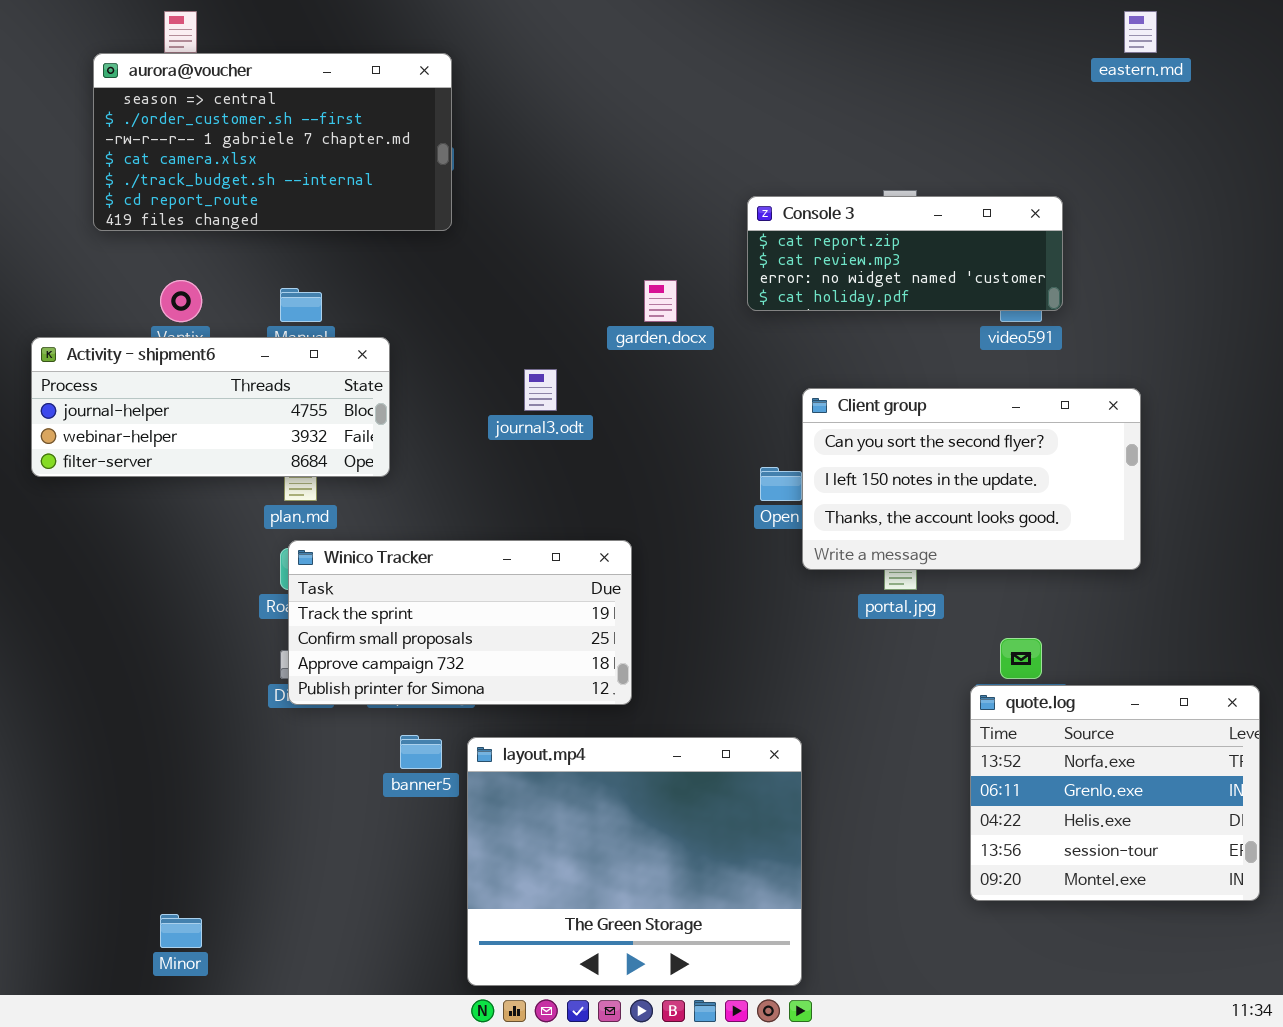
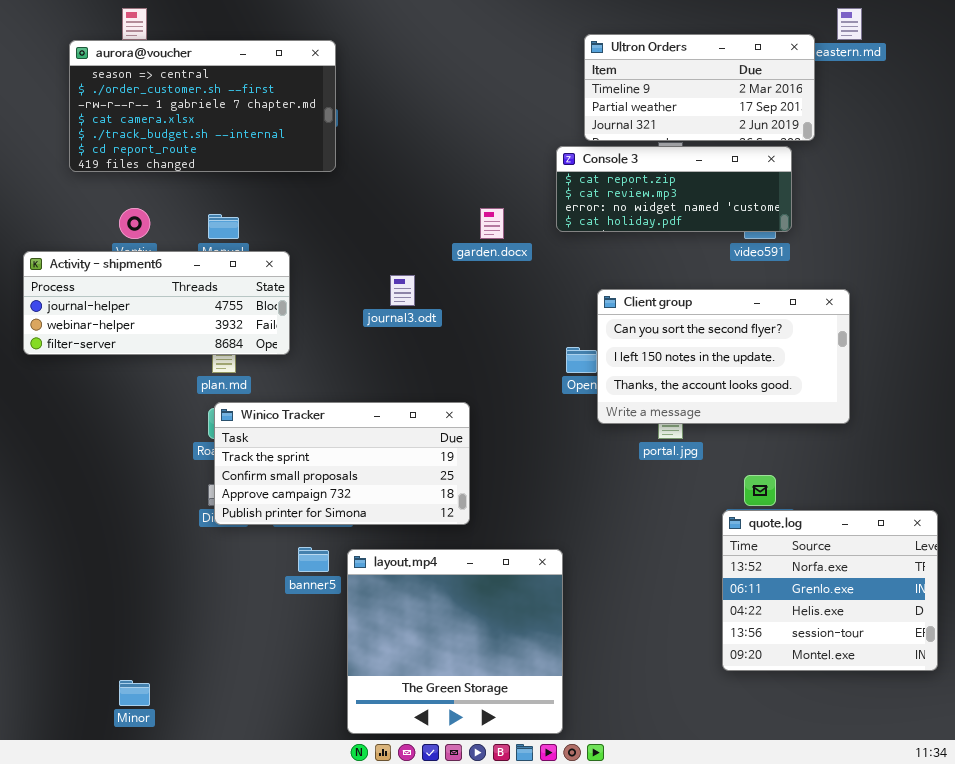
Ultron Orders: none -> [584,34,815,141], opened
layout.mp4: [467,737,802,986] -> [347,549,563,734], resized

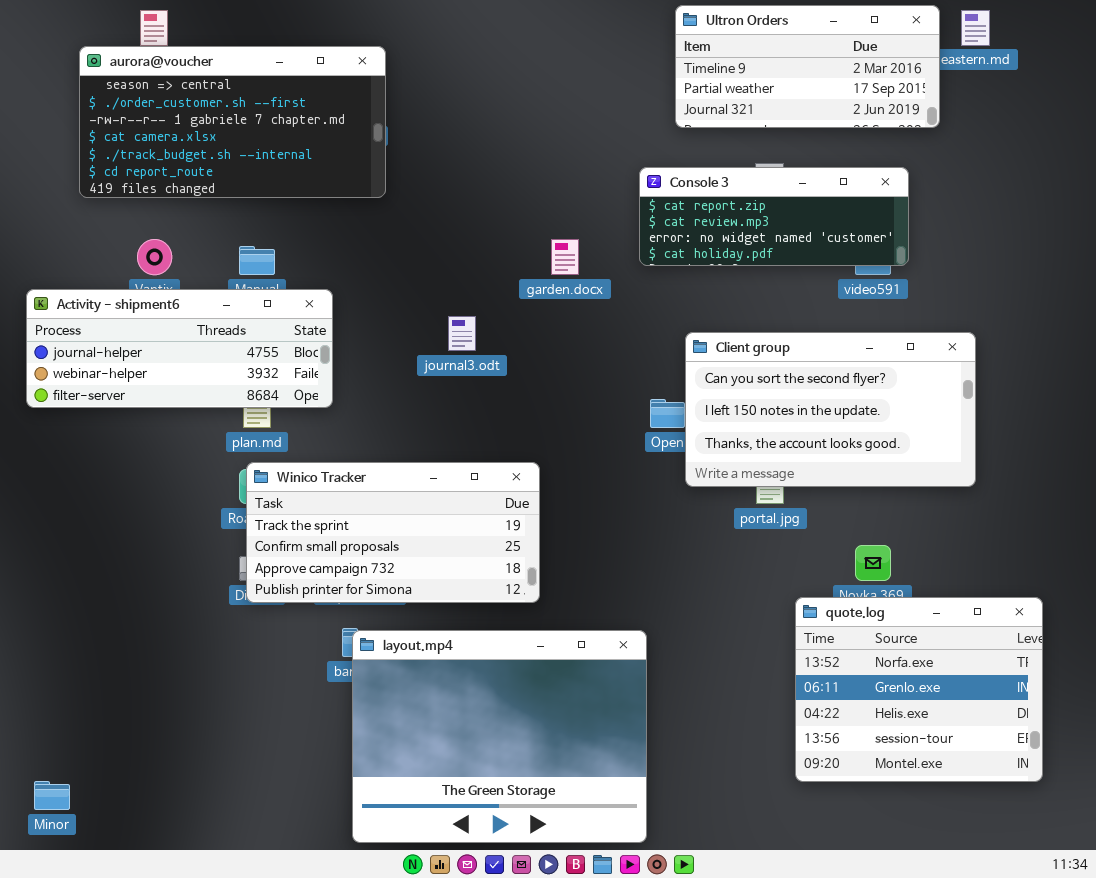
Ultron Orders: [584,34,815,141] -> [675,5,940,128], moved
quote.log: [722,510,938,671] -> [795,597,1043,782], moved
layout.mp4: [347,549,563,734] -> [352,630,647,843], resized
Minor: [119,680,150,706] -> [34,781,70,810], moved

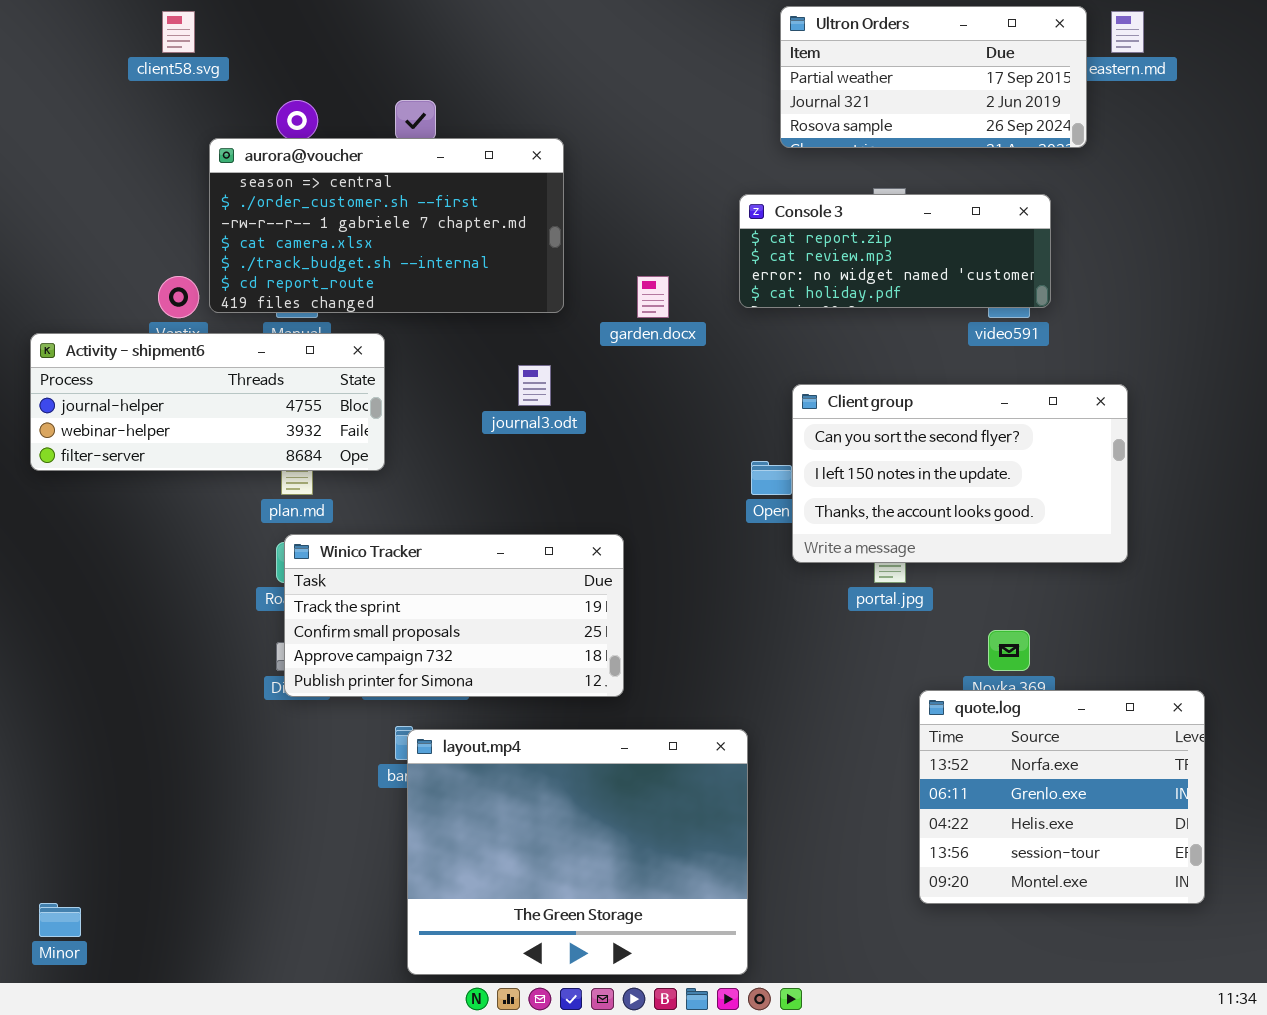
Ultron Orders: [675,5,940,128] -> [780,6,1087,148], scrolled down 1 row
aurora@voucher: [79,46,386,198] -> [209,138,564,313], moved

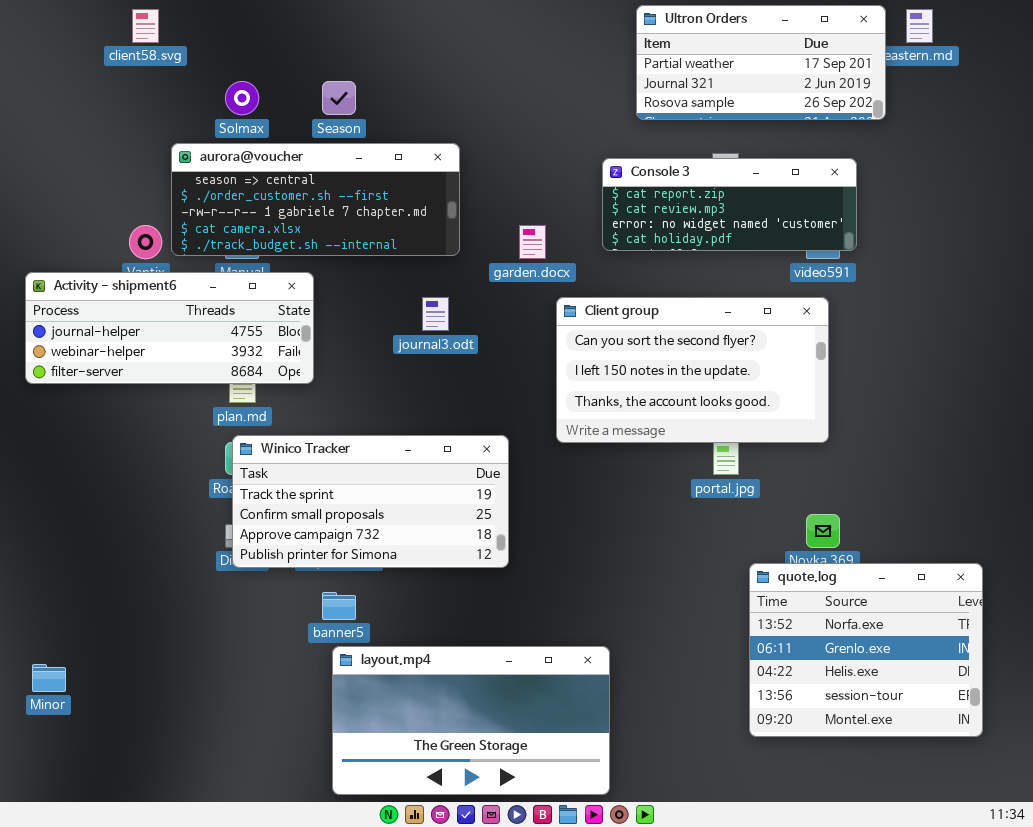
aurora@voucher: [209,138,564,313] -> [171,143,460,256], resized
Client group: [792,384,1128,563] -> [556,297,829,443], moved
layout.mp4: [407,729,748,975] -> [332,646,610,795], resized
Minor: [39,903,81,937] -> [32,664,66,692], moved

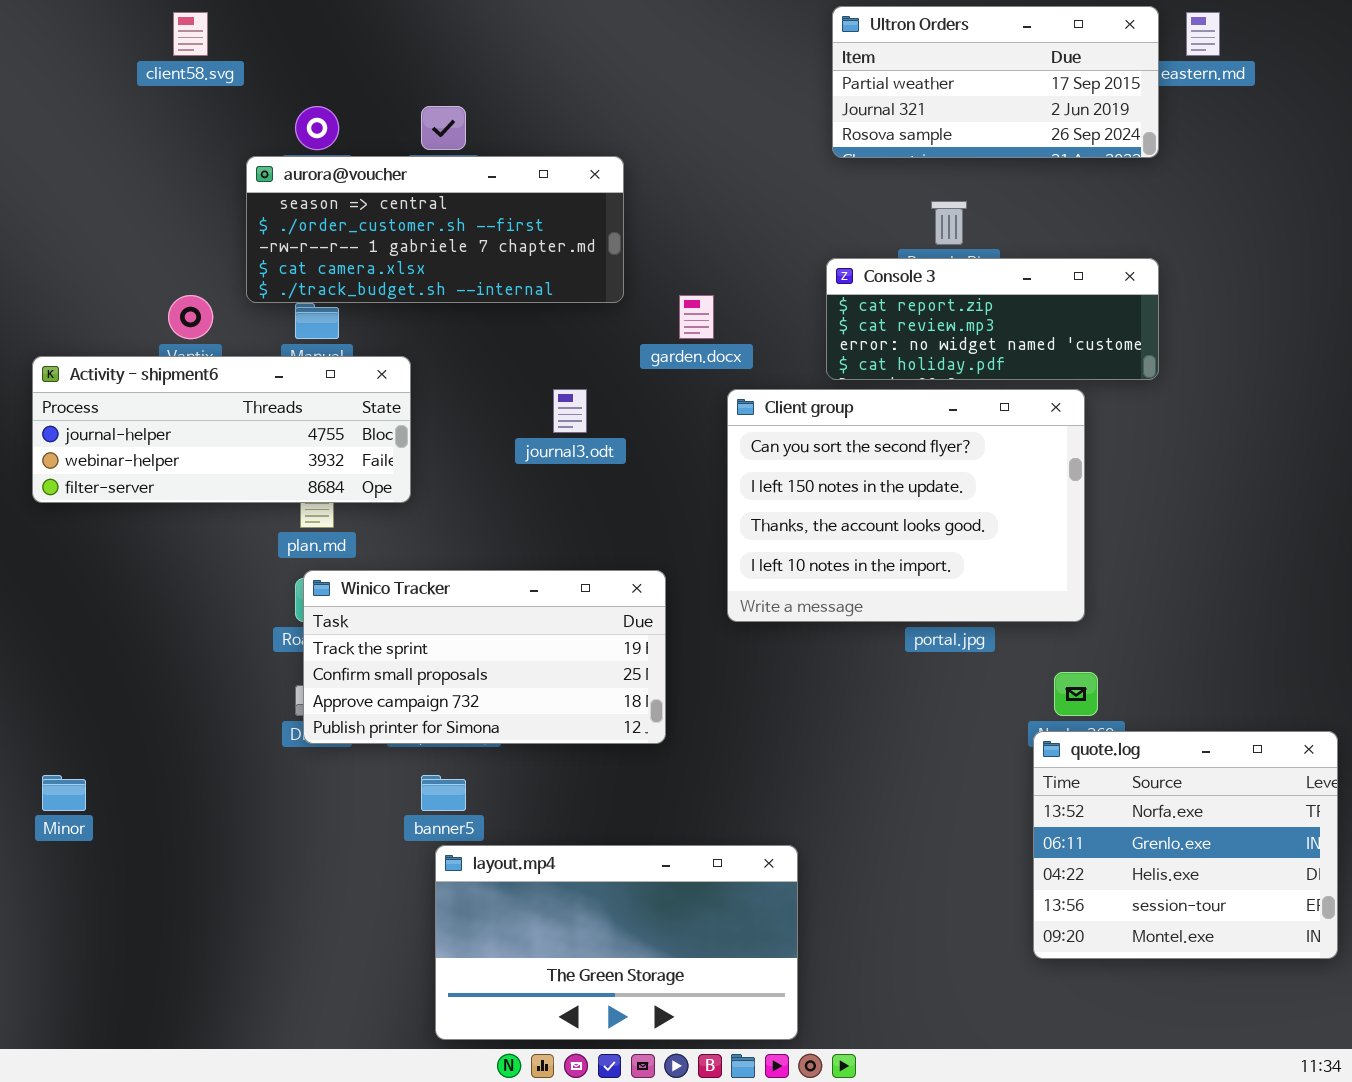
aurora@voucher: [171,143,460,256] -> [246,156,624,303], moved
Console 3: [602,158,857,251] -> [826,258,1159,380], moved
Client group: [556,297,829,443] -> [727,389,1085,622], resized
quote.log: [749,563,983,737] -> [1033,731,1338,959], moved
Minor: [32,664,66,692] -> [42,775,86,811], moved

